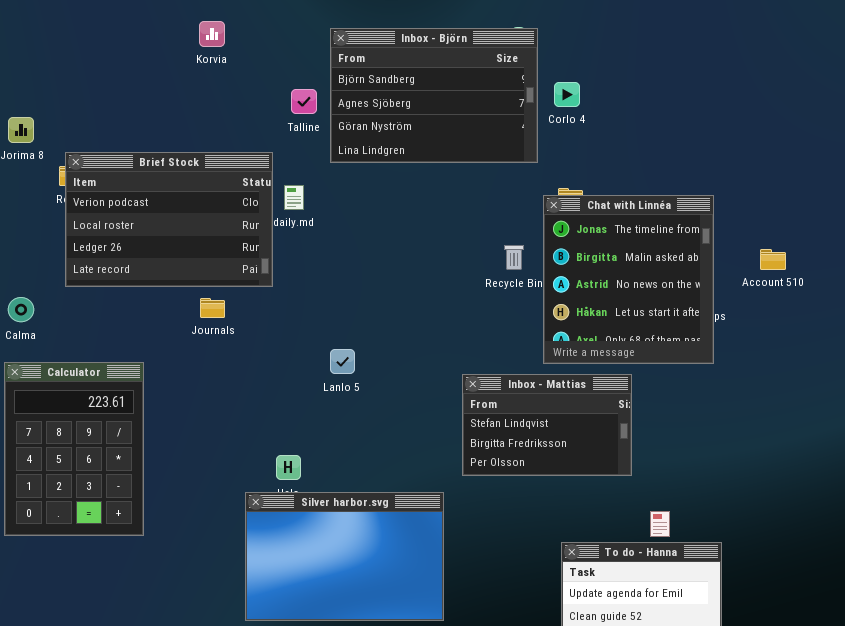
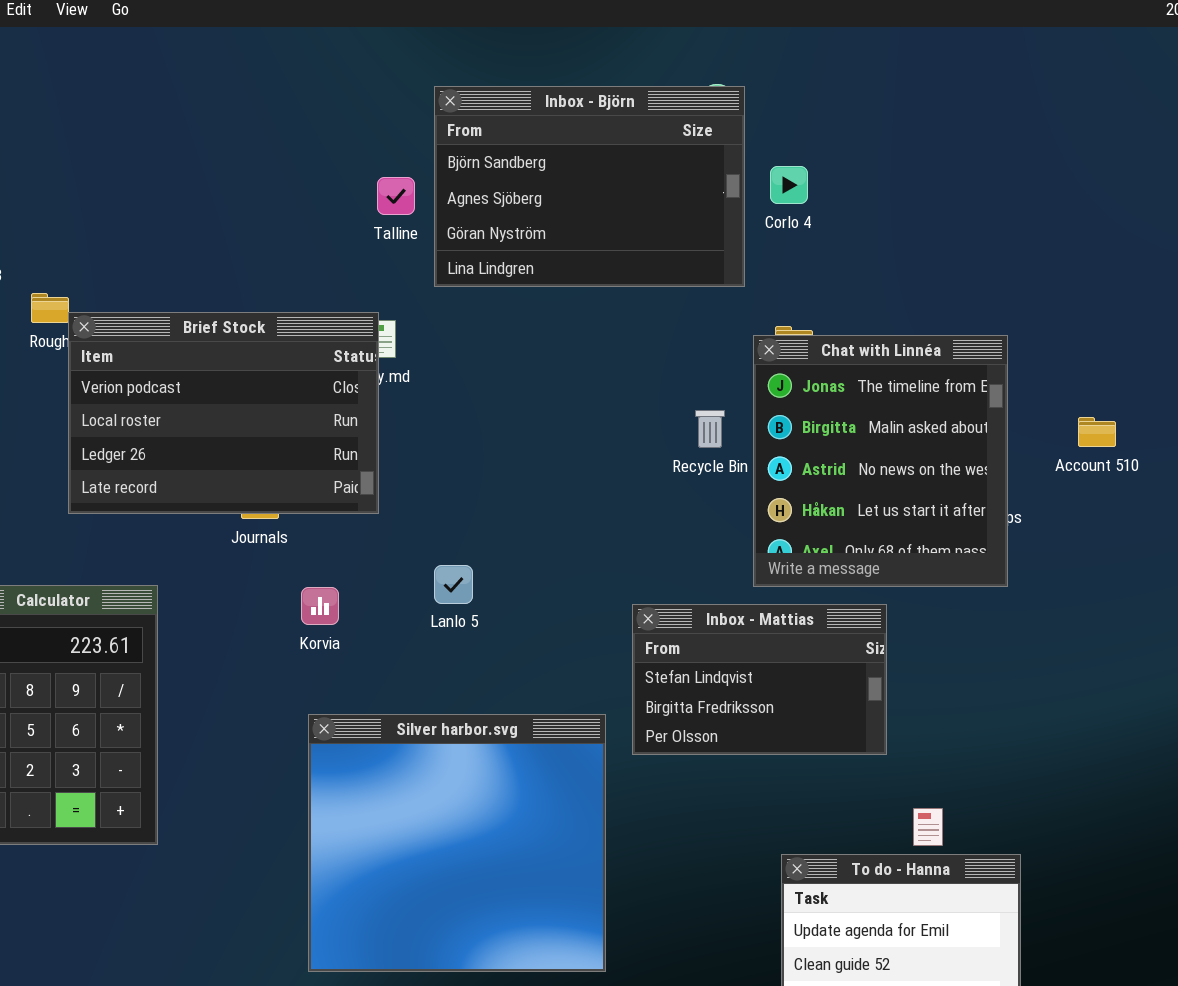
Korvia: [199,21,225,47] -> [301,587,339,625], moved
Brief Stock: [65,152,273,287] -> [68,312,379,514], moved
Silver harbor.svg: [245,492,444,621] -> [308,714,606,972], resized

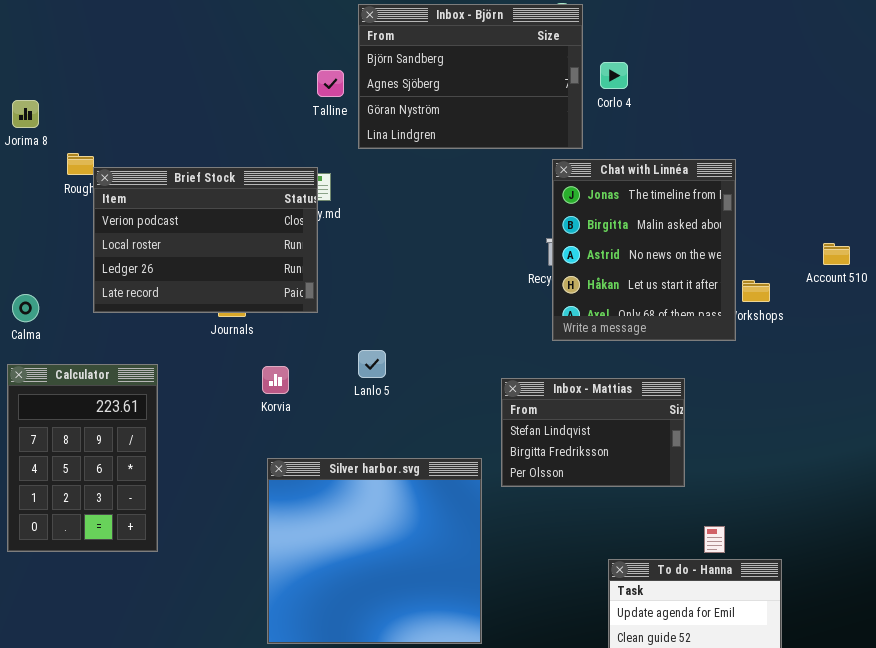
Chat with Linnéa: [753,335,1008,587] -> [552,159,736,341], moved

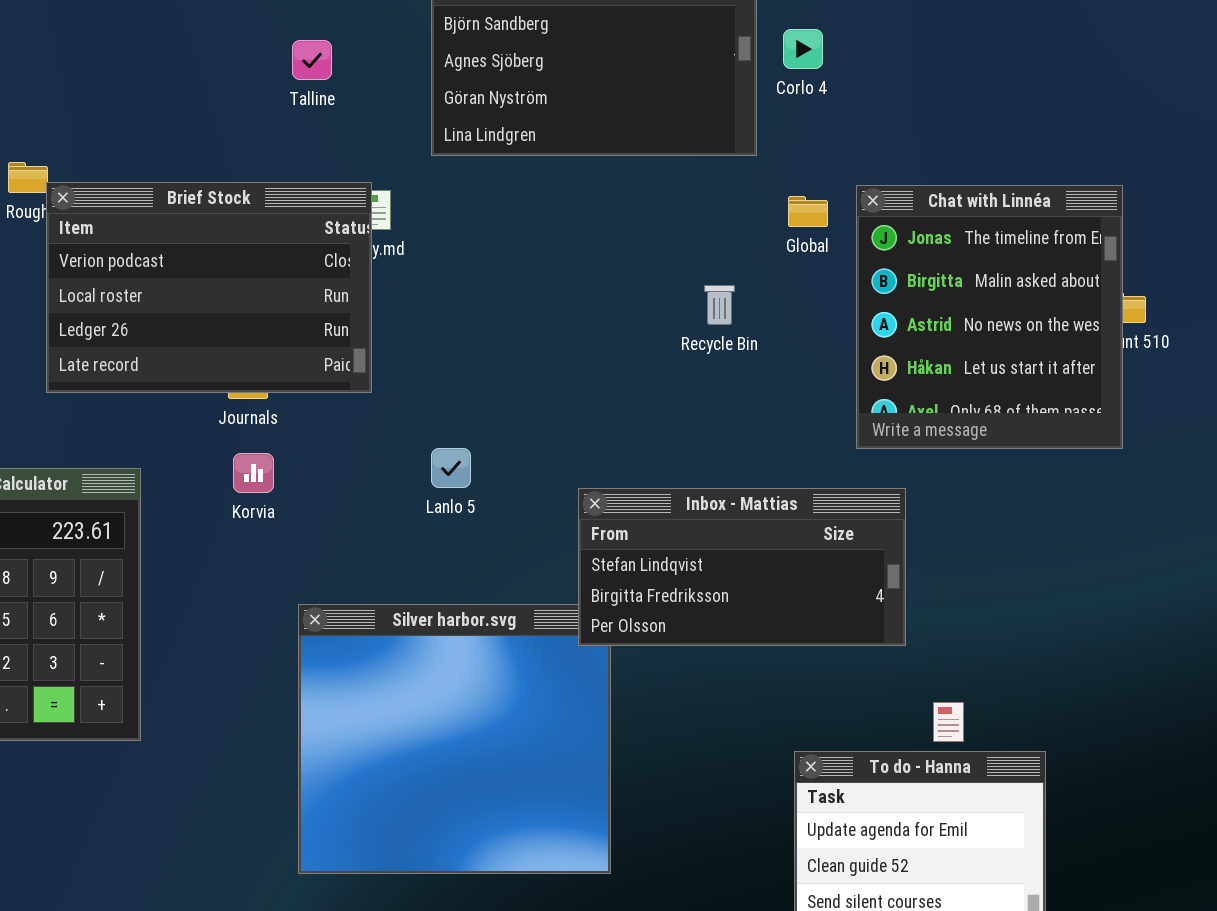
Talline: [317,70,344,97] -> [292,40,332,80], moved
Chat with Linnéa: [552,159,736,341] -> [856,185,1123,449], moved
Korvia: [262,366,289,394] -> [233,453,274,493], moved
Inbox - Mattias: [501,378,685,487] -> [578,488,906,646], resized

